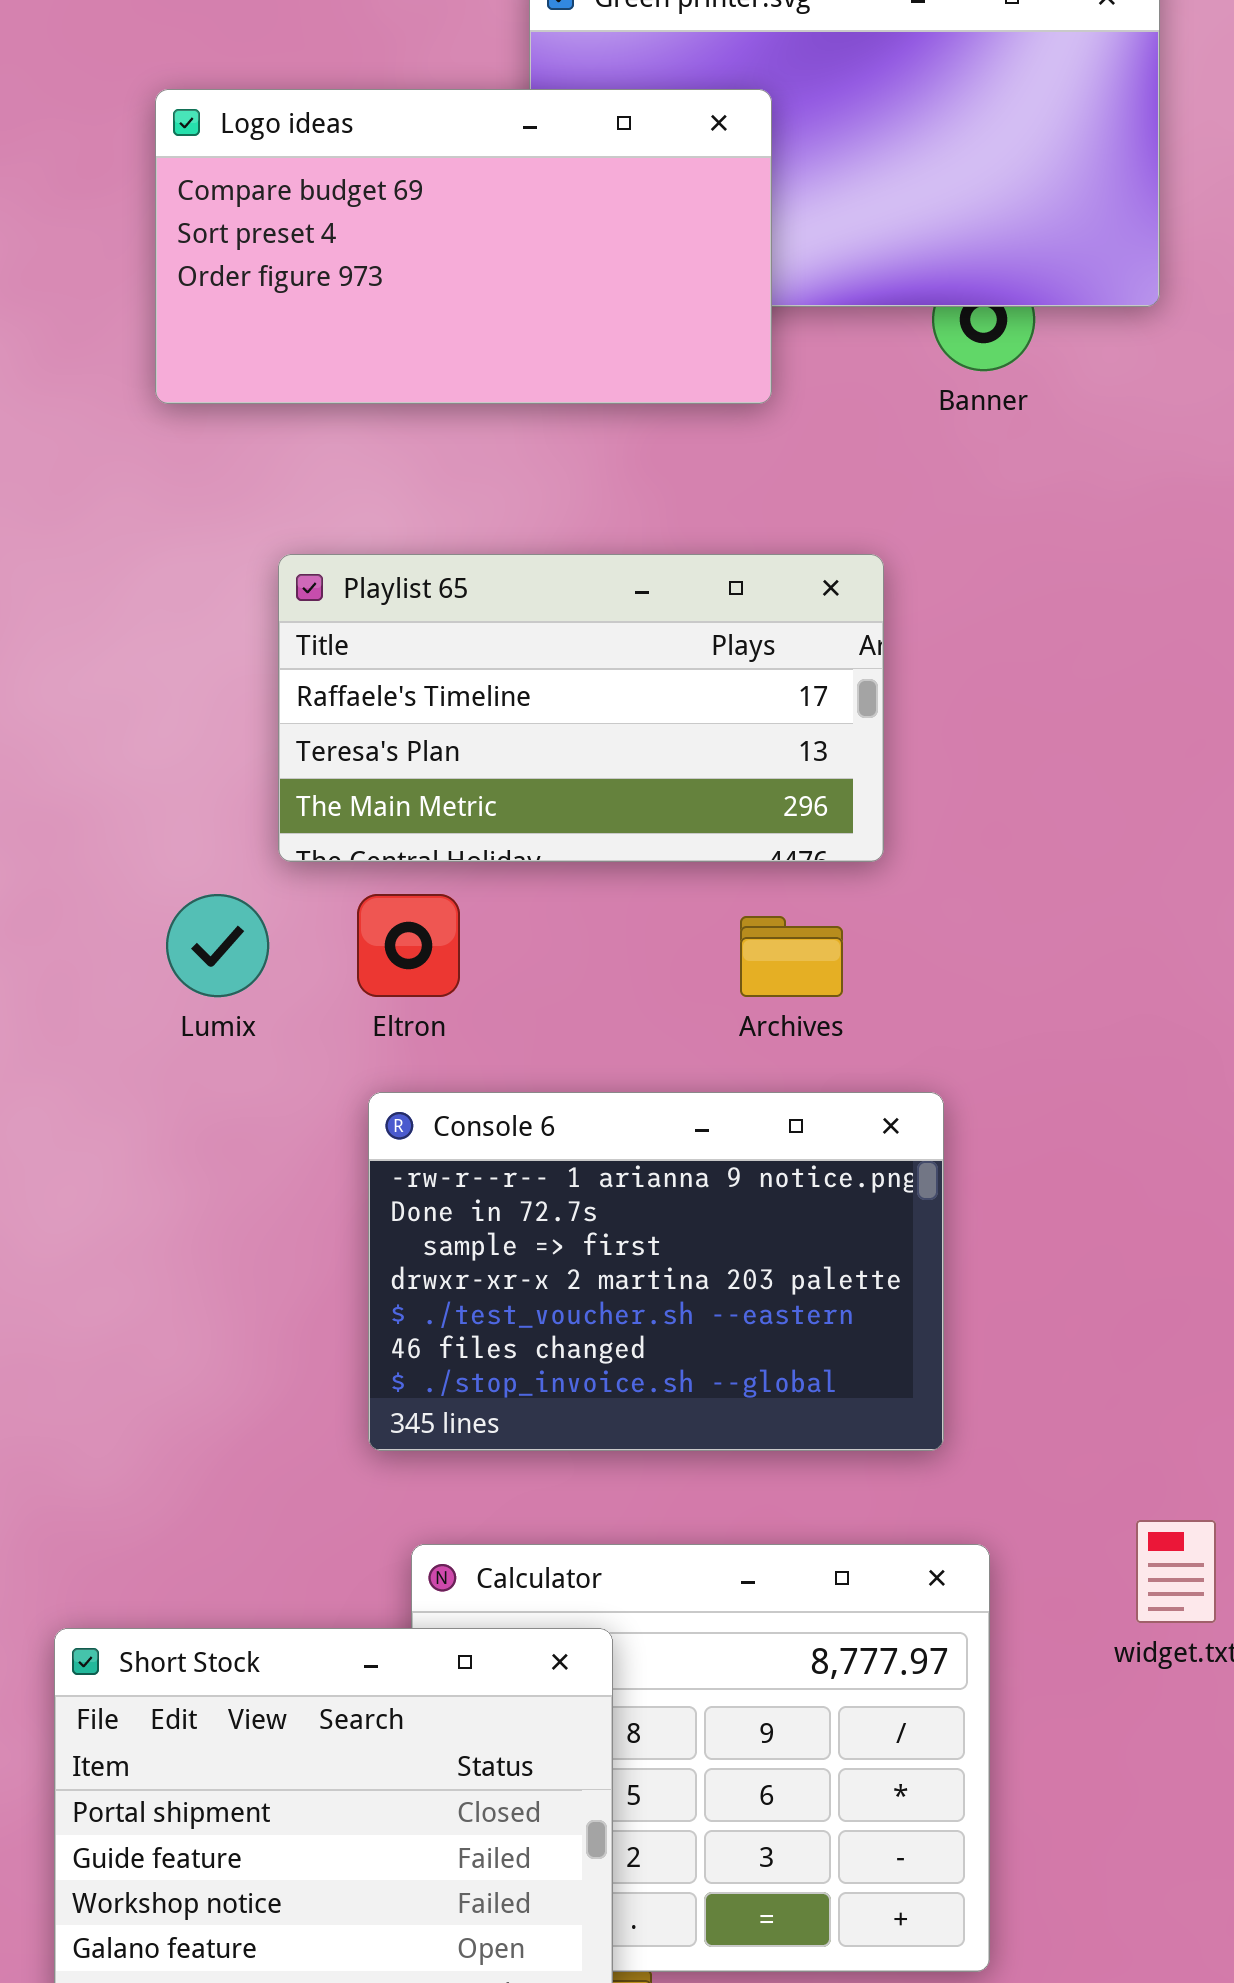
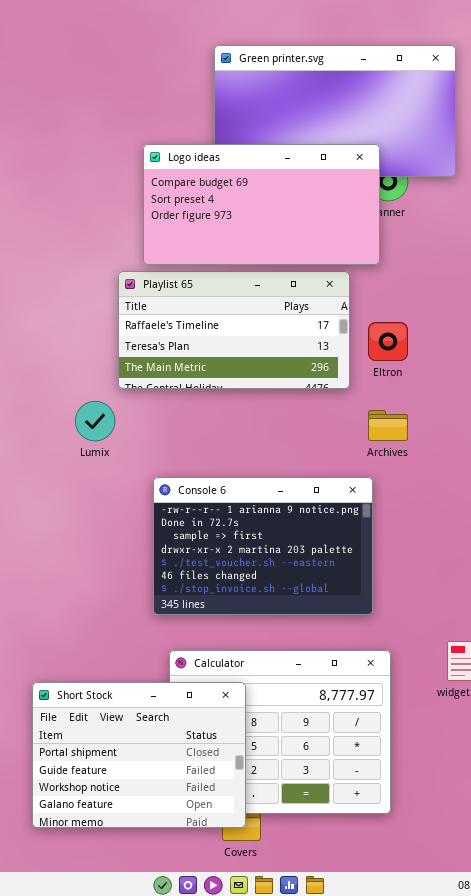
Logo ideas: [155,89,772,404] -> [143,144,380,265], moved
Eltron: [357,894,460,997] -> [368,322,408,361], moved
Archives: [740,916,843,997] -> [368,410,408,441], moved

